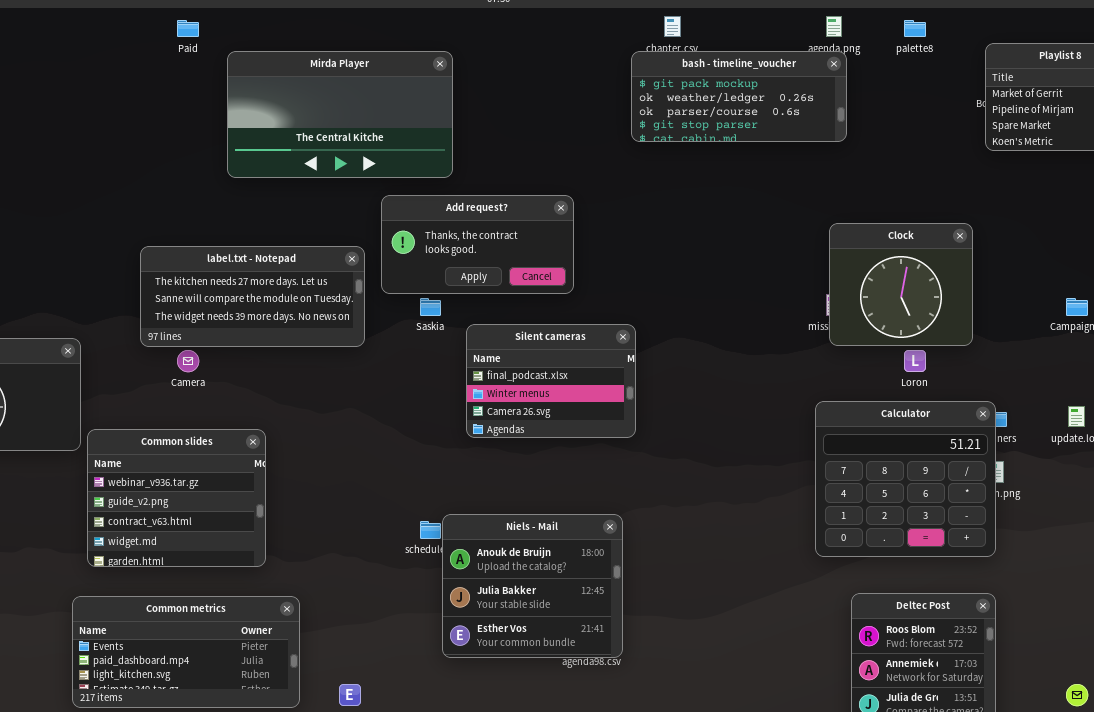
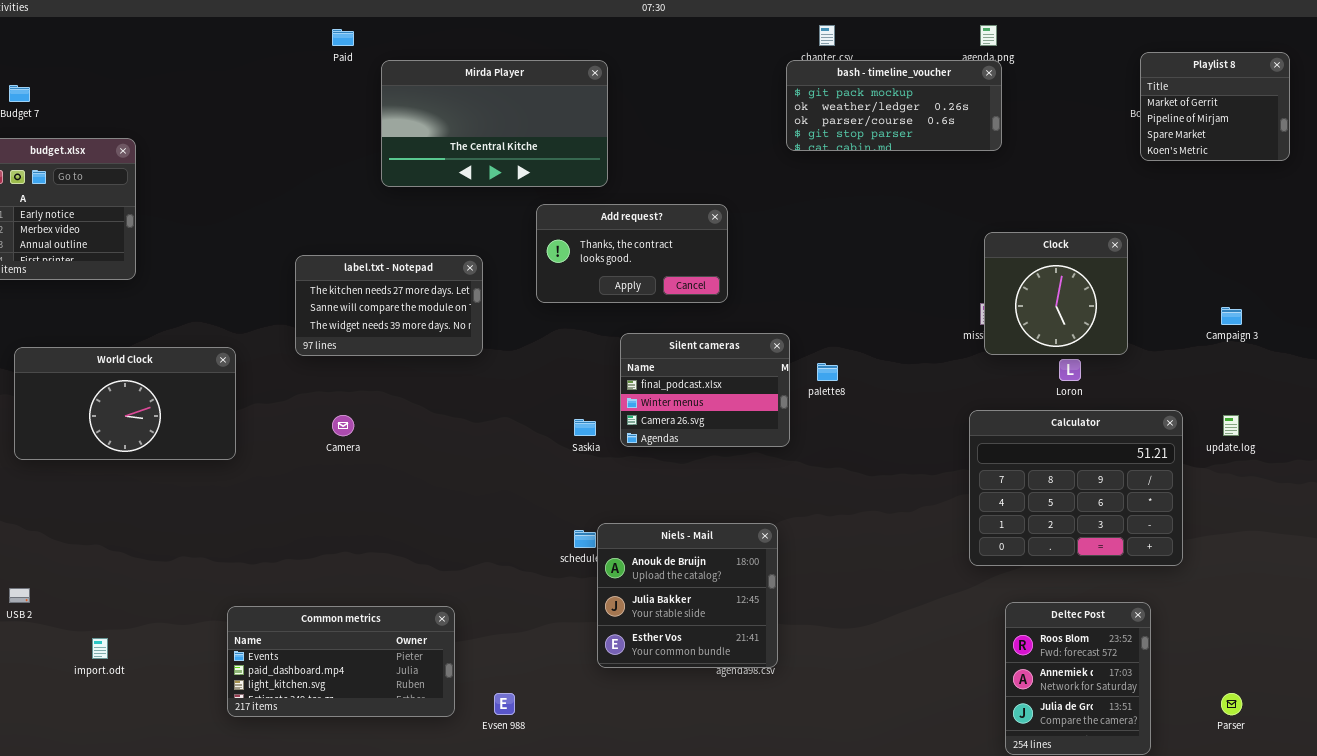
palette8: [904,20,926,37] -> [817,363,838,381], moved
label.txt - Notepad: [140,246,365,347] -> [295,255,483,356], resized
Saskia: [420,298,441,316] -> [574,419,596,436], moved
Camera: [177,350,199,372] -> [332,415,354,436], moved
Calculator: [815,401,996,557] -> [969,410,1183,566], resized
Common slides: [87,429,266,567] -> none, closed

